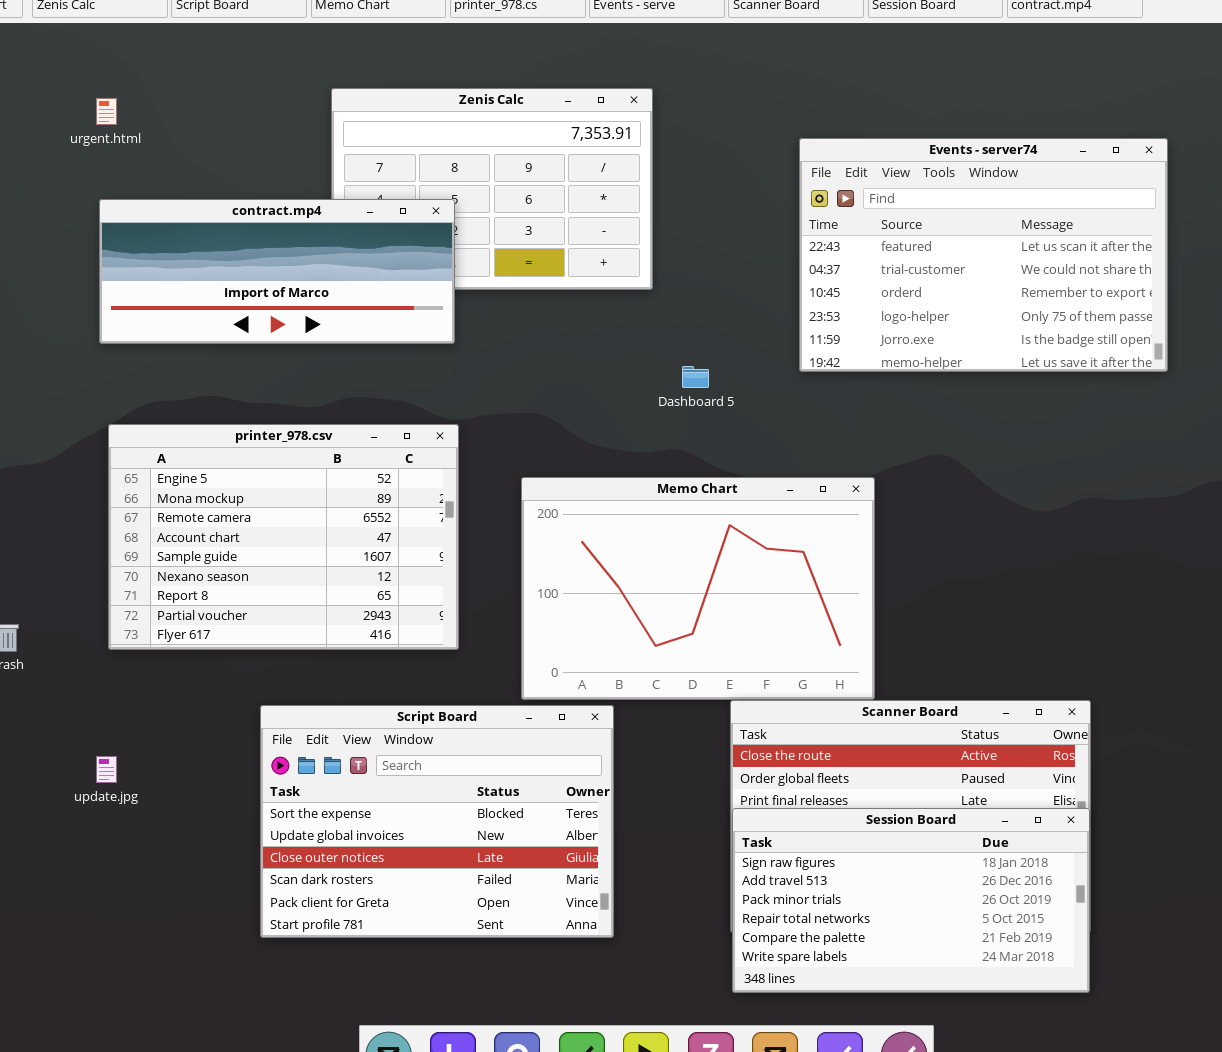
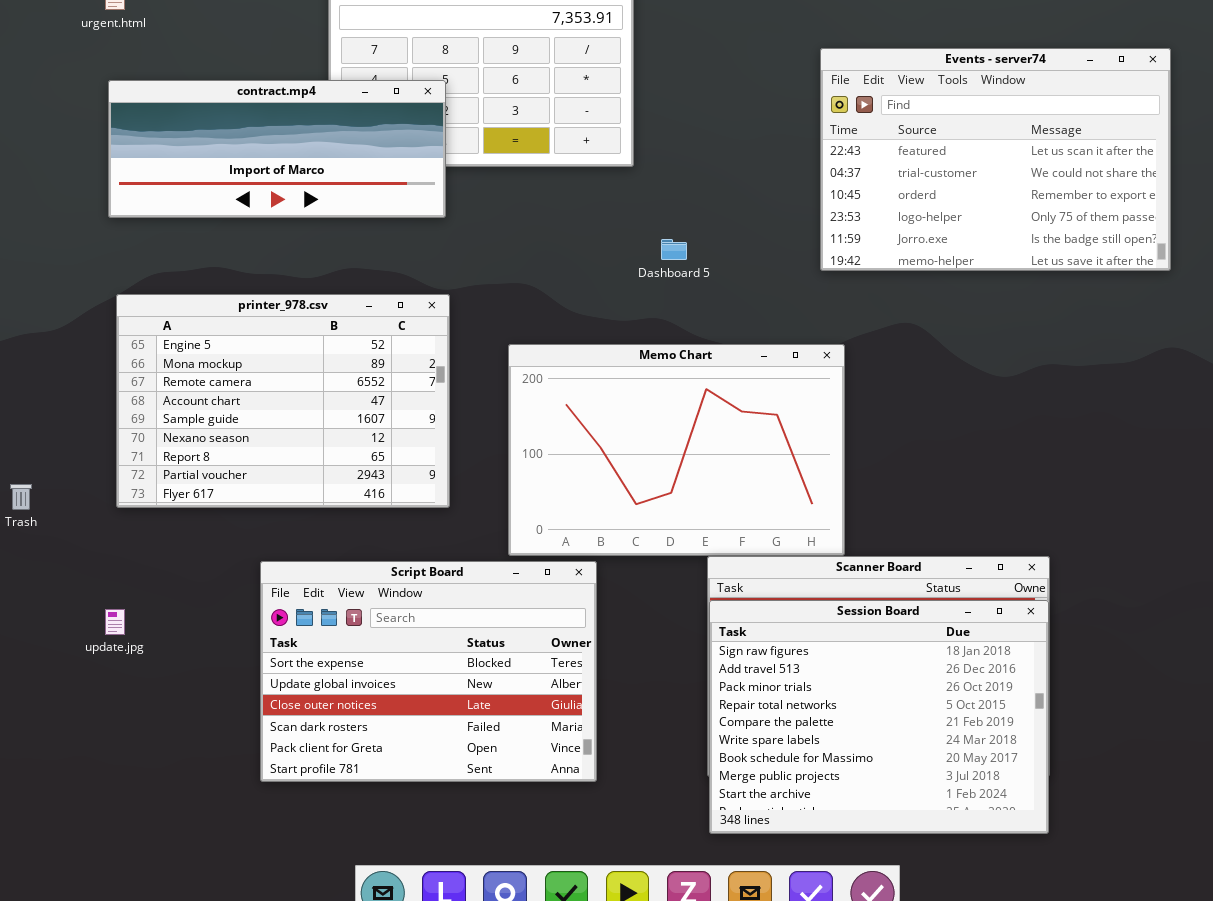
Events - server74: [799,138,1168,372] -> [820,48,1171,271], moved
Session Board: [732,808,1090,993] -> [709,600,1049,834], resized

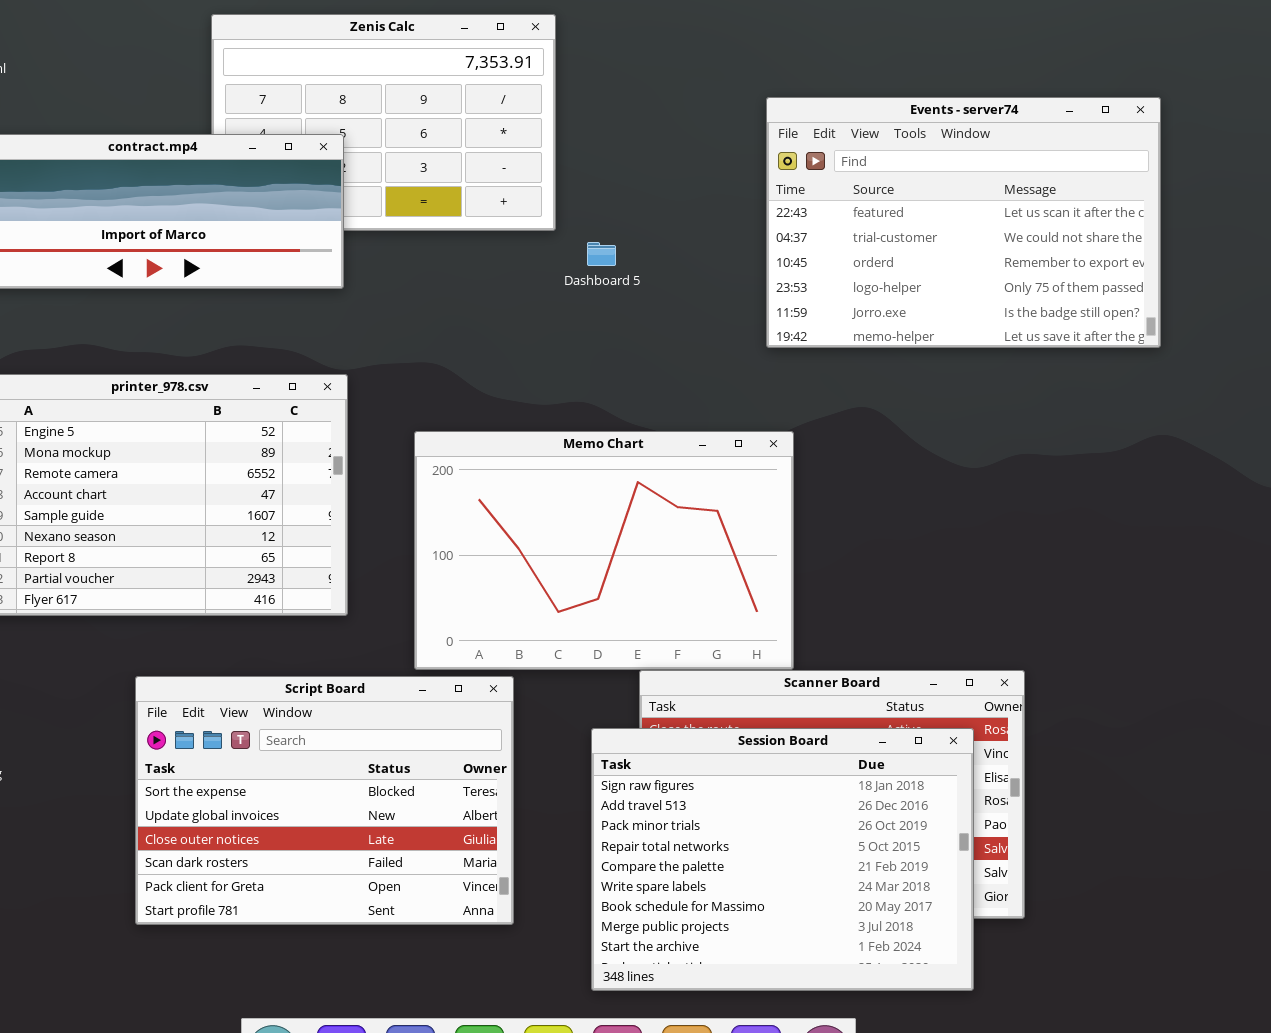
Dashboard 5: [661,239,687,260] -> [587,242,616,266], moved
Session Board: [709,600,1049,834] -> [591,728,974,991], moved

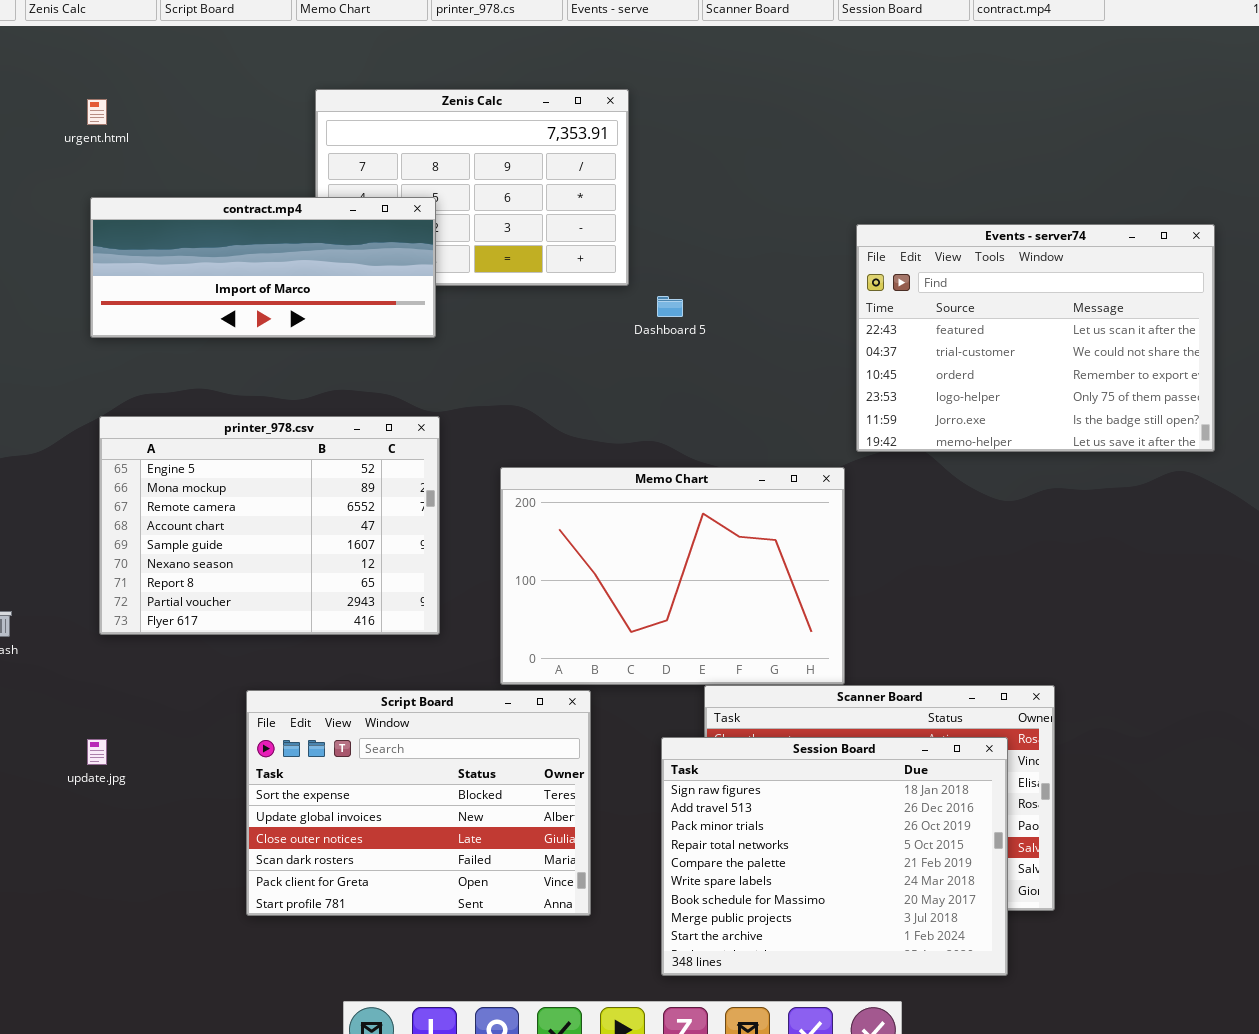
Events - server74: [766,97,1161,348] -> [856,224,1215,452], moved

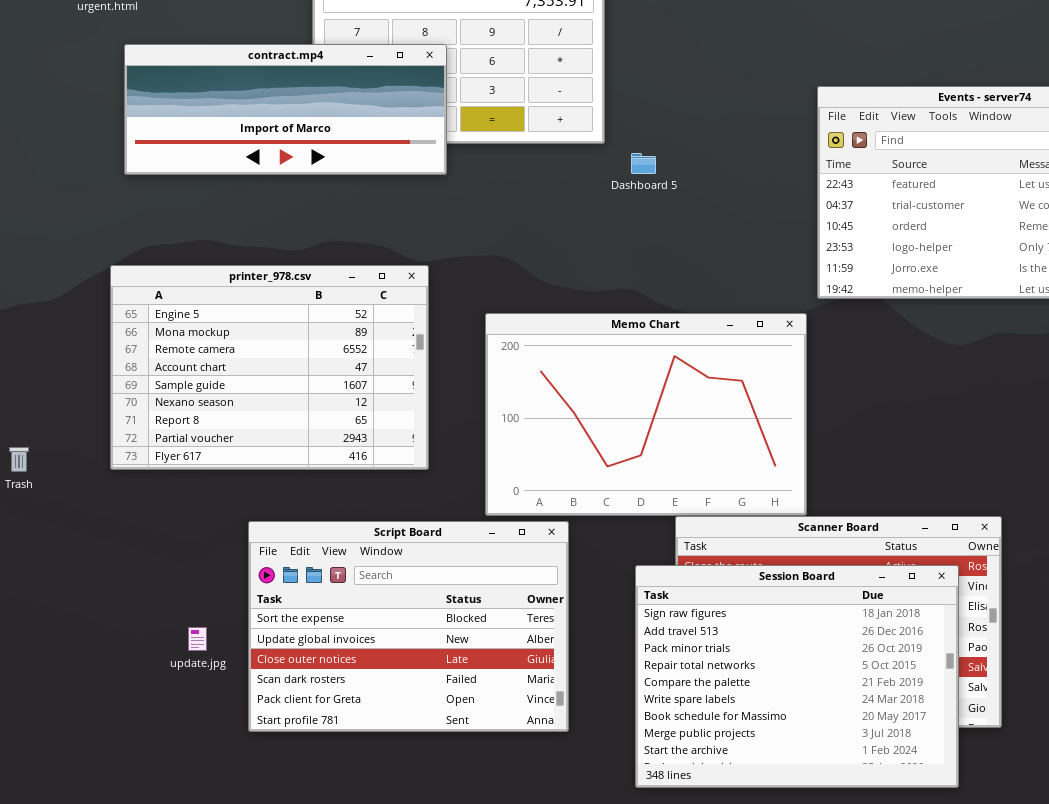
contract.mp4: [90,197,436,338] -> [124,44,447,175], moved
update.jpg: [87,739,107,765] -> [188,627,207,651], moved

